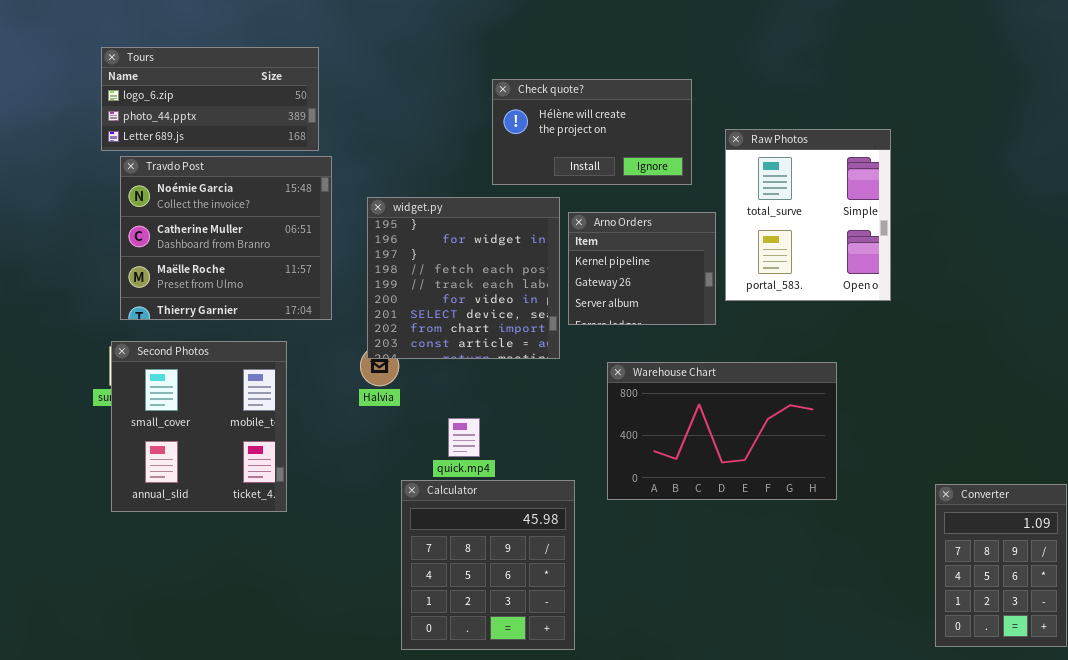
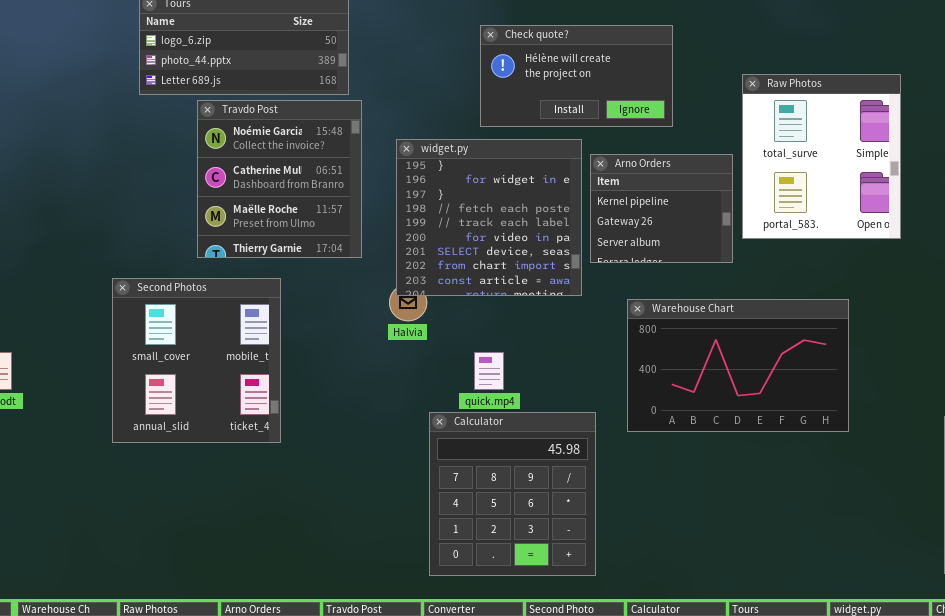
Check quote?: [492,79,692,185] -> [480,25,673,127], moved
Travdo Post: [120,156,332,320] -> [197,100,362,258], resized
Second Photos: [111,341,287,512] -> [112,278,281,443], moved

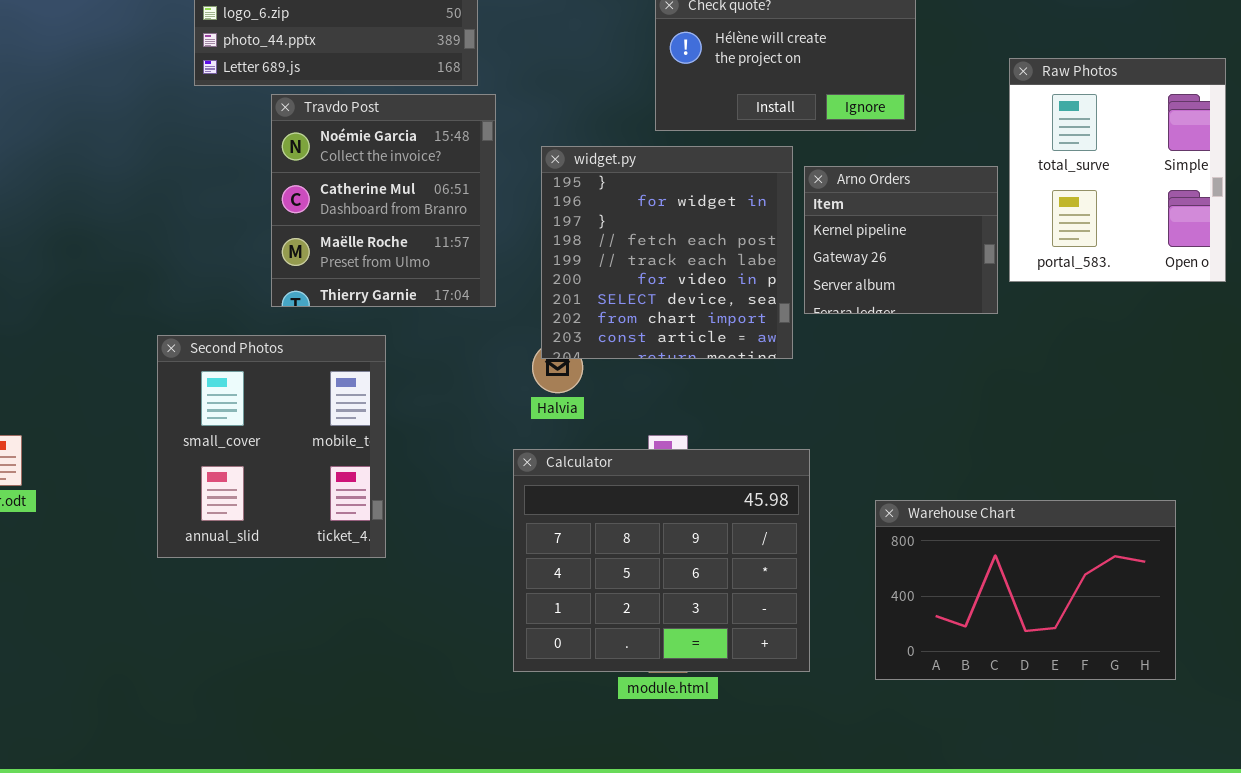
Warehouse Chart: [627,299,849,432] -> [875,500,1176,680], moved
Calculator: [429,412,596,576] -> [513,449,810,672], moved, resized

